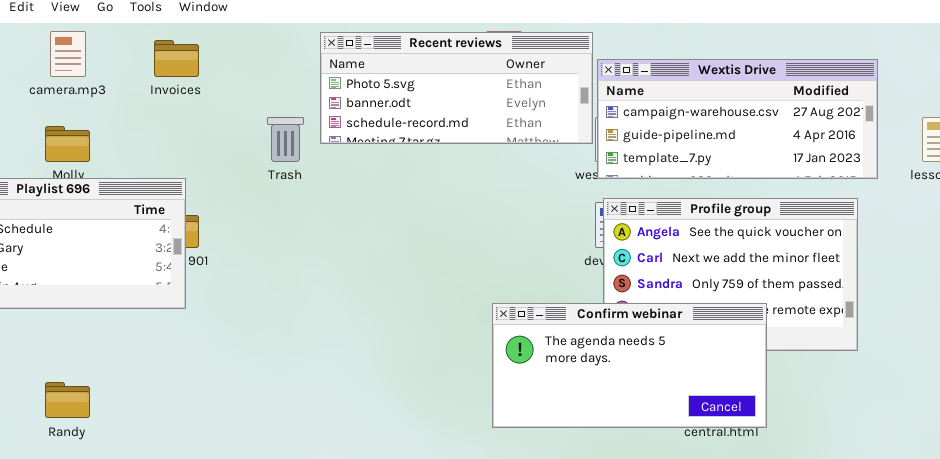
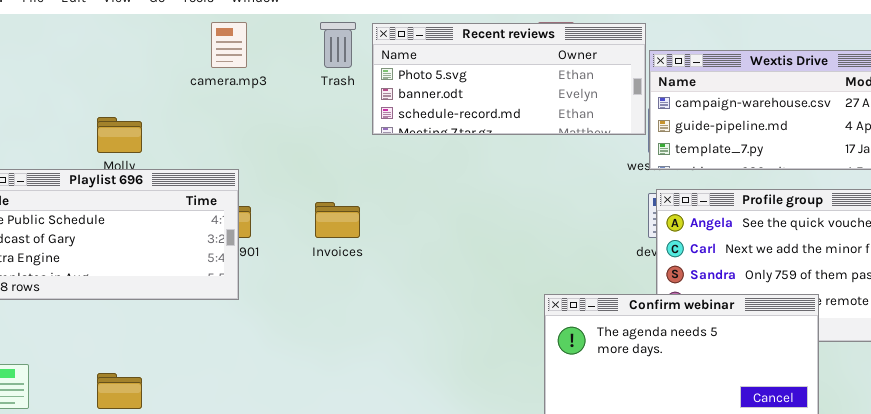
camera.mp3: [50,31,86,77] -> [211,22,247,68], moved
Invoices: [154,40,199,77] -> [315,202,360,238], moved
Trash: [267,117,304,162] -> [320,22,356,68], moved

